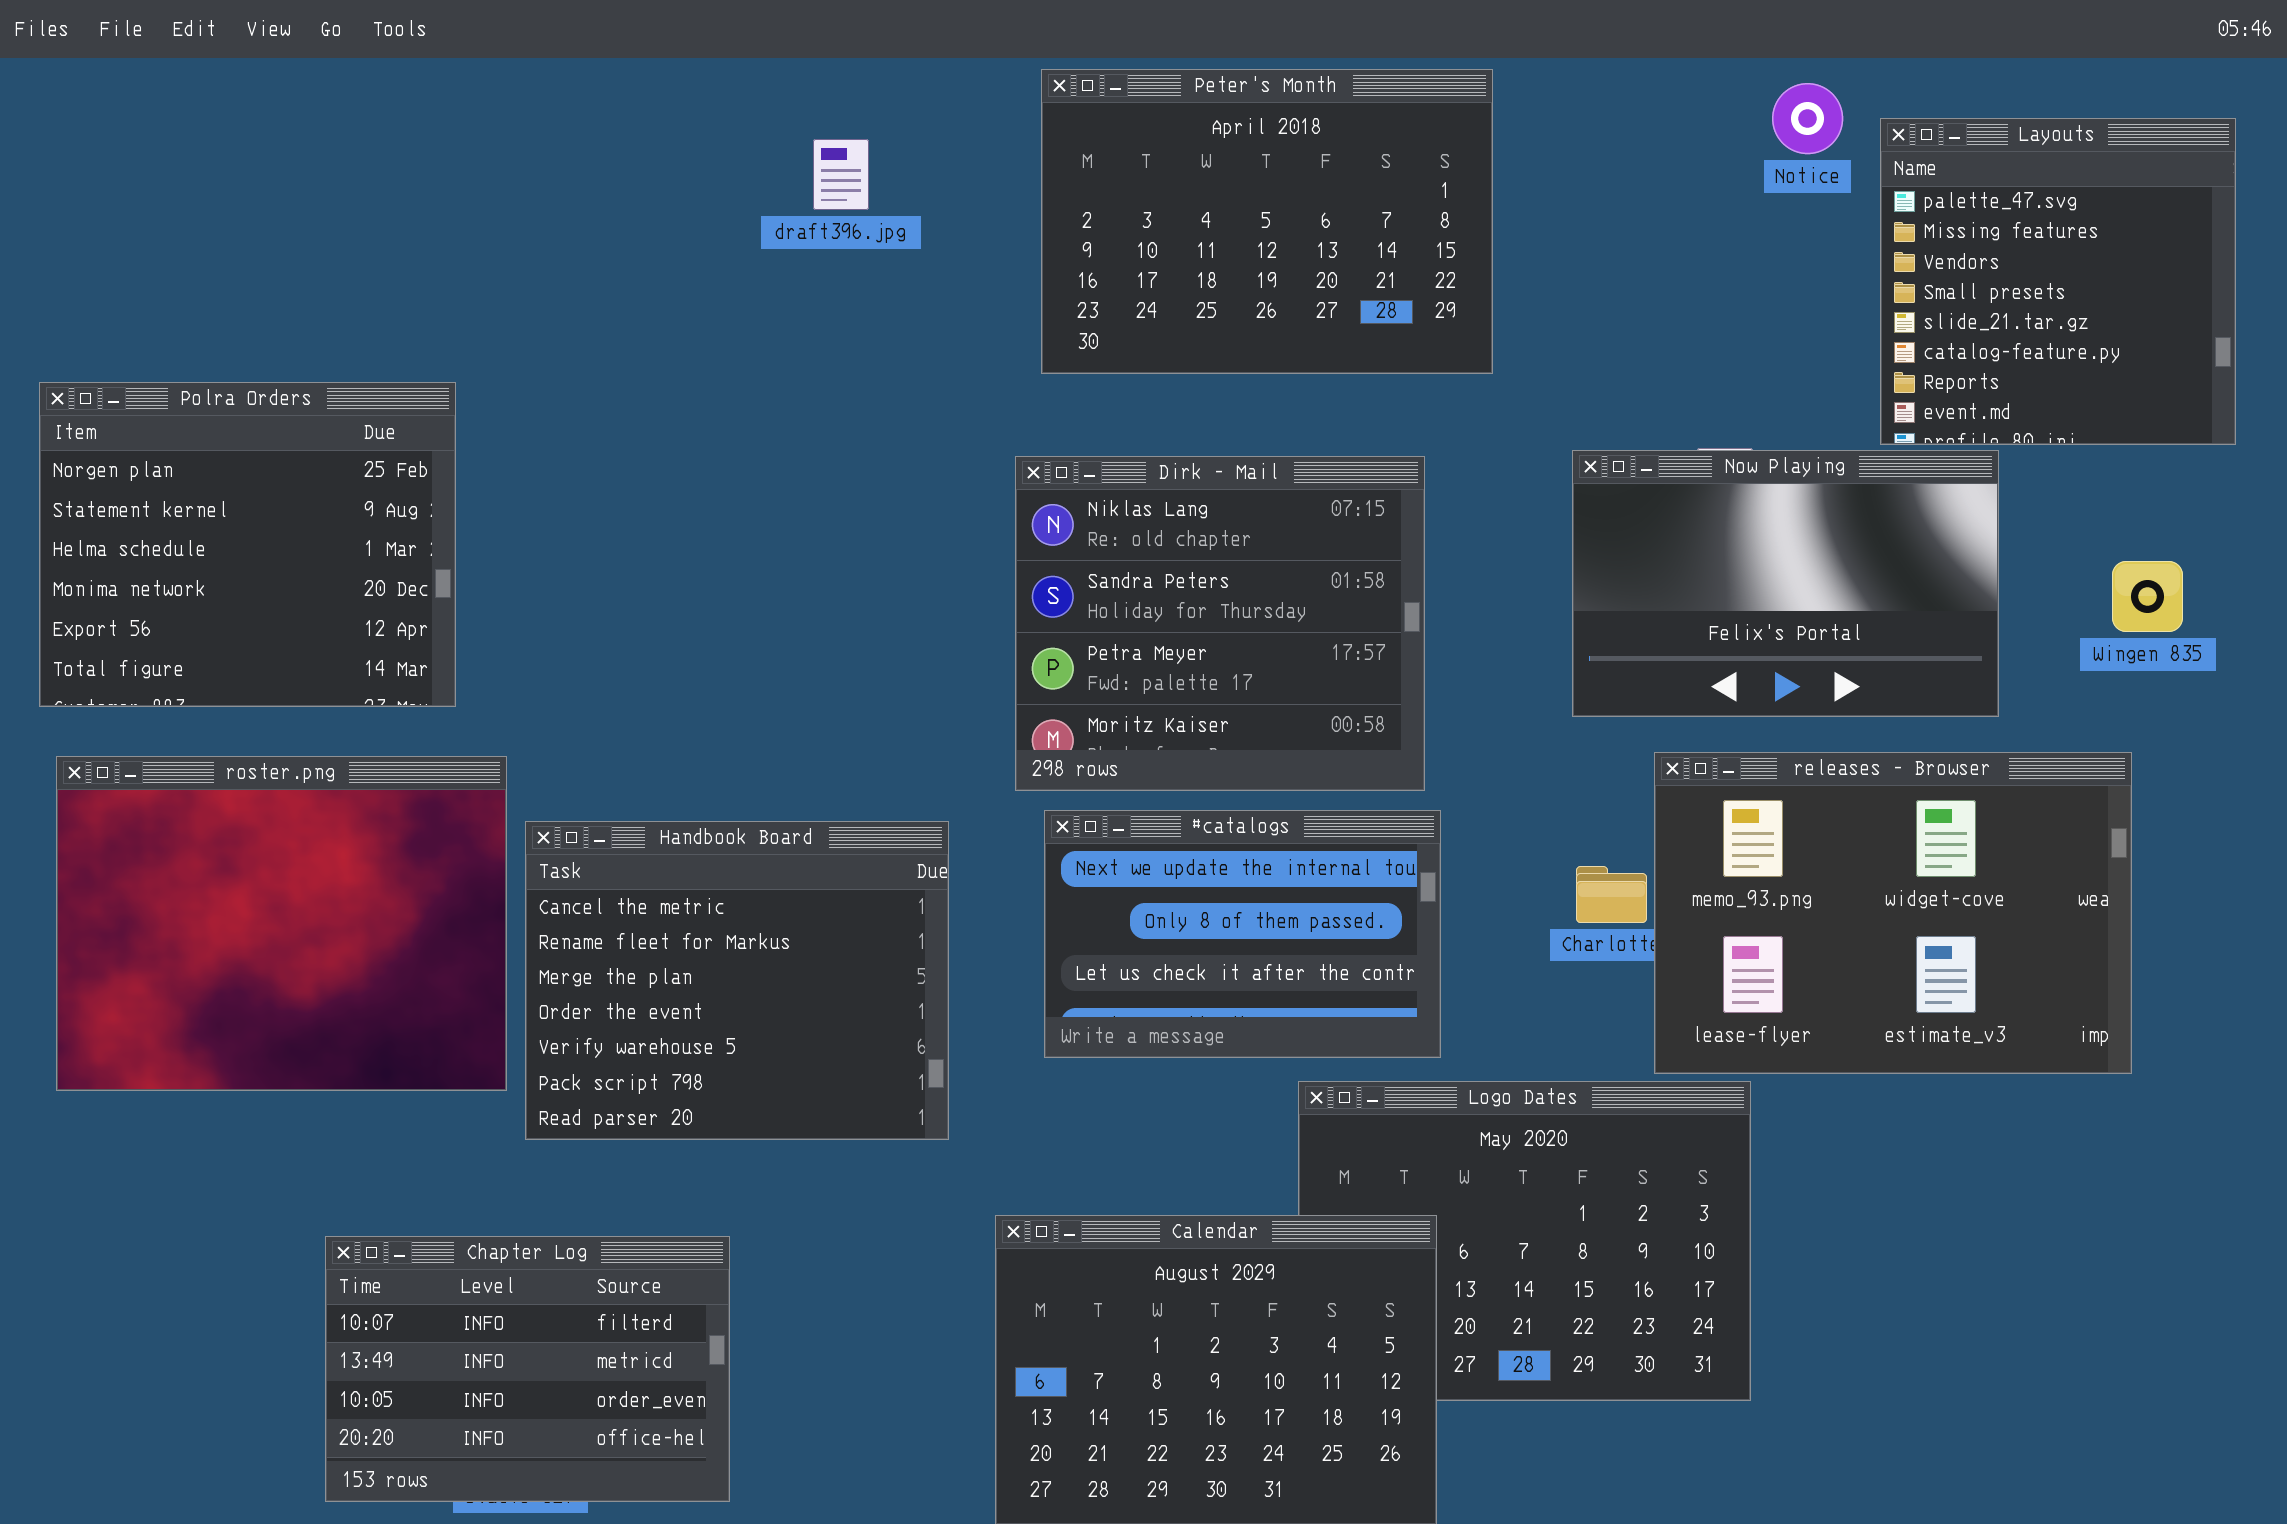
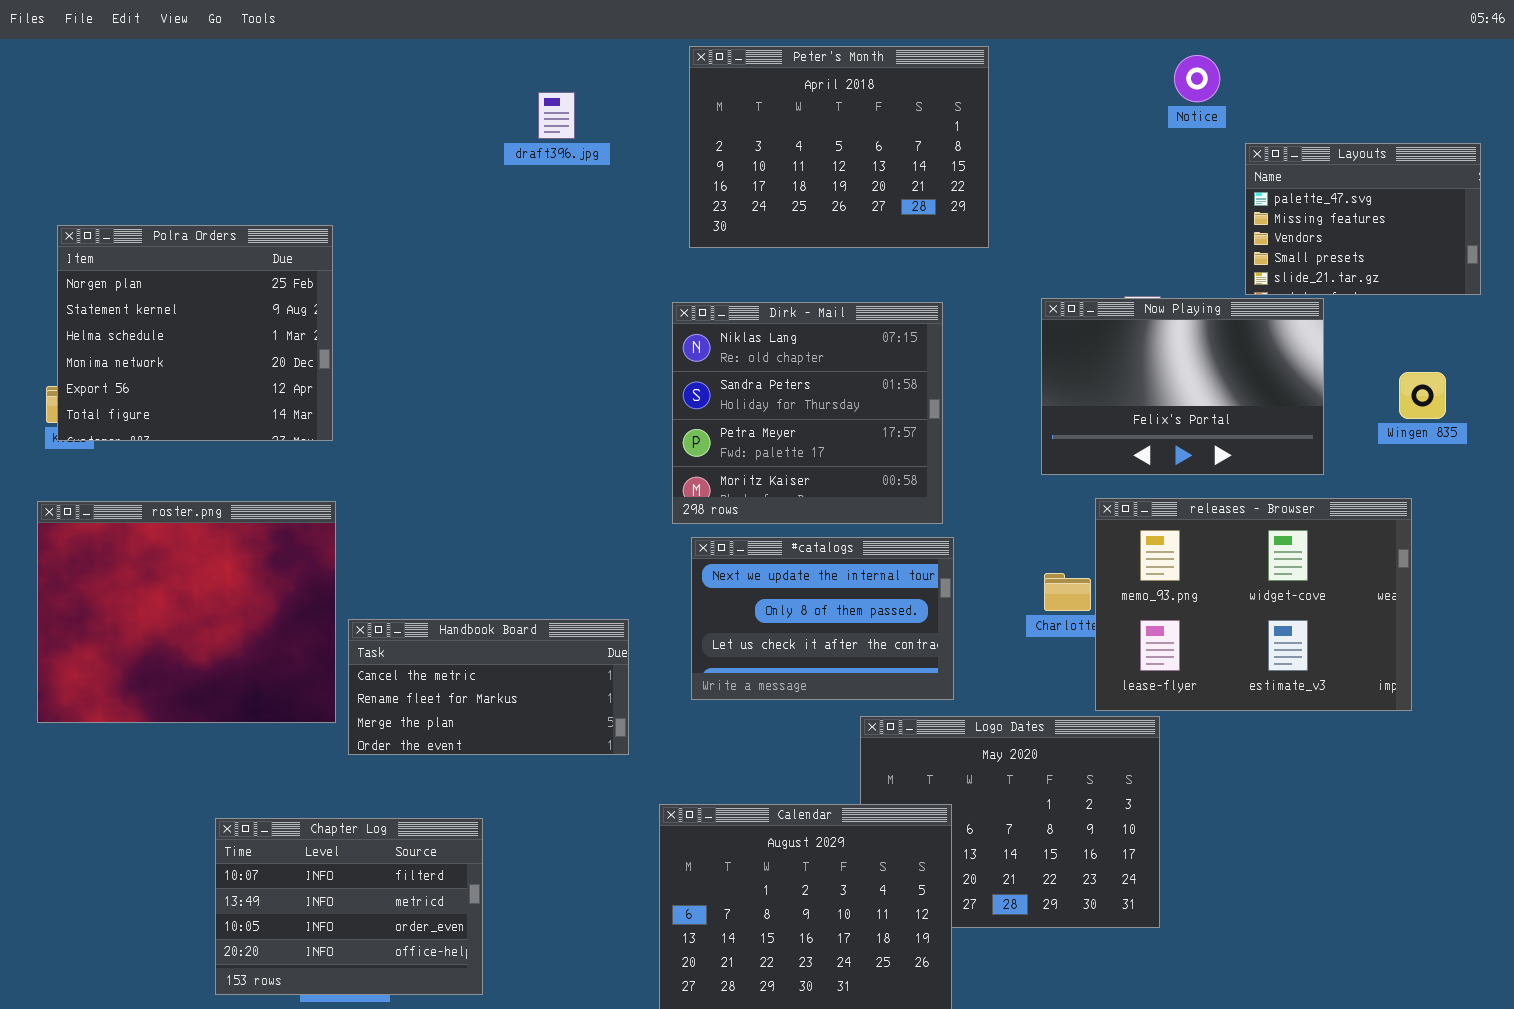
Layouts: [1880,118,2236,445] -> [1245,143,1481,295], resized
Polra Orders: [39,382,456,707] -> [57,225,333,441], moved
Handbook Board: [525,821,949,1140] -> [348,619,629,755], resized

